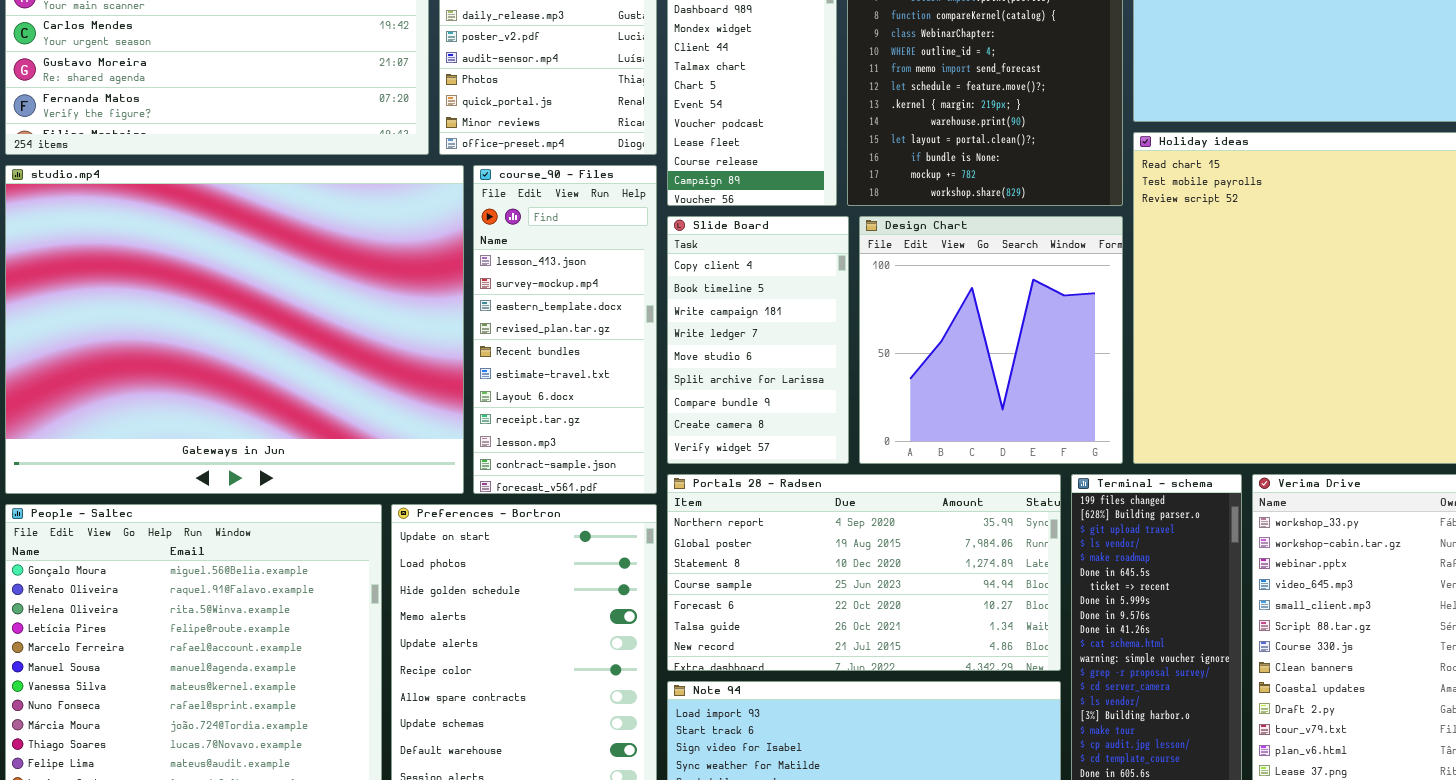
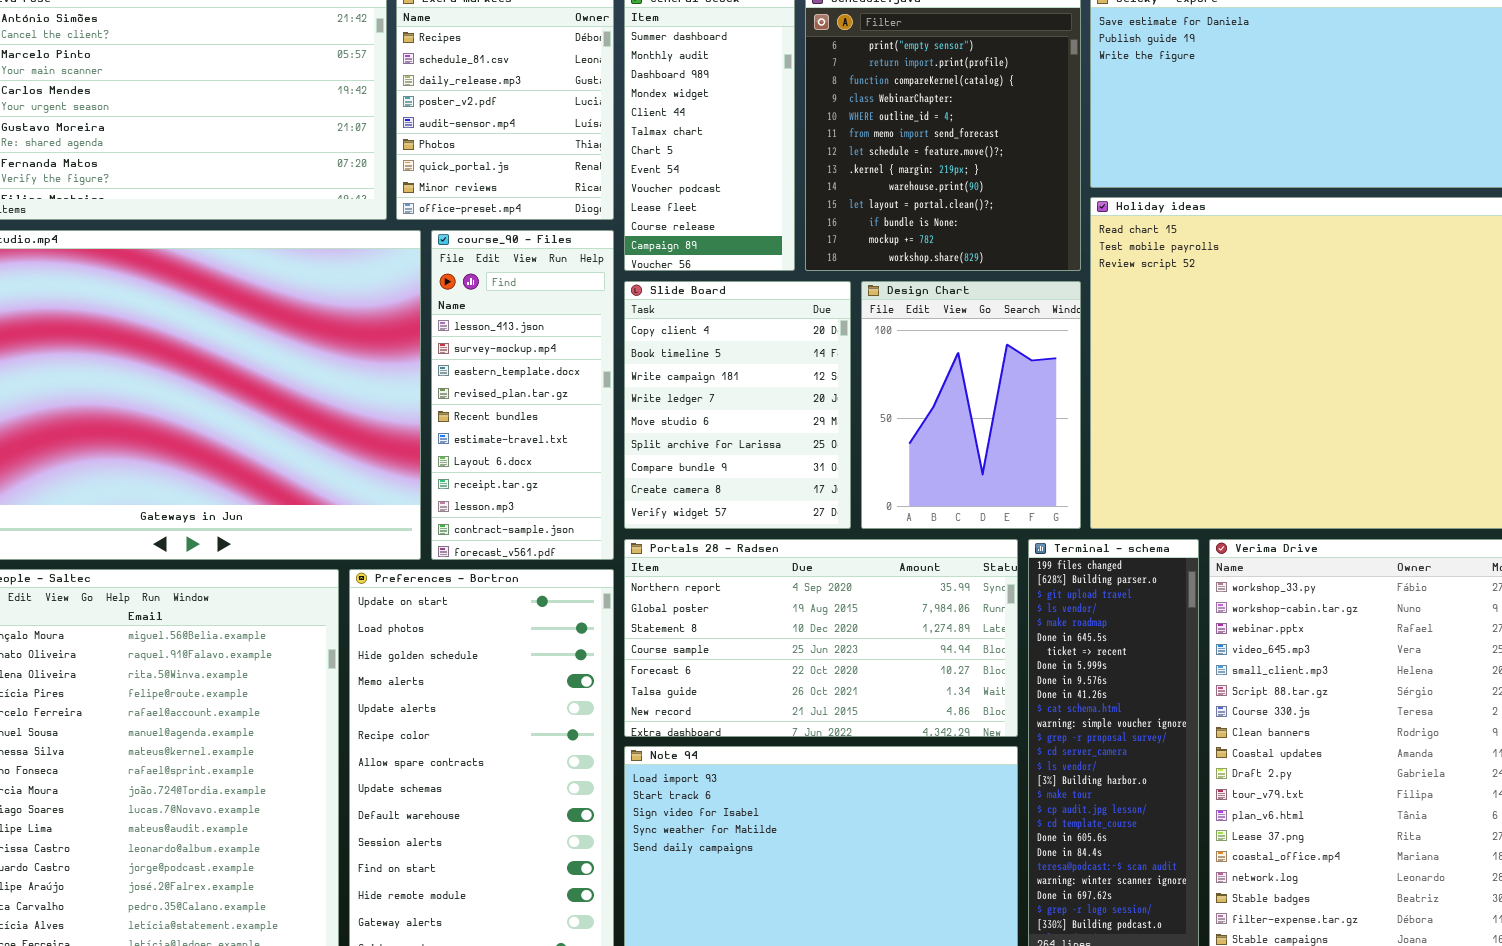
Slide Board: [667,216,849,464] -> [624,281,851,529], resized
Design Chart: [859,216,1123,464] -> [861,281,1081,529], resized

